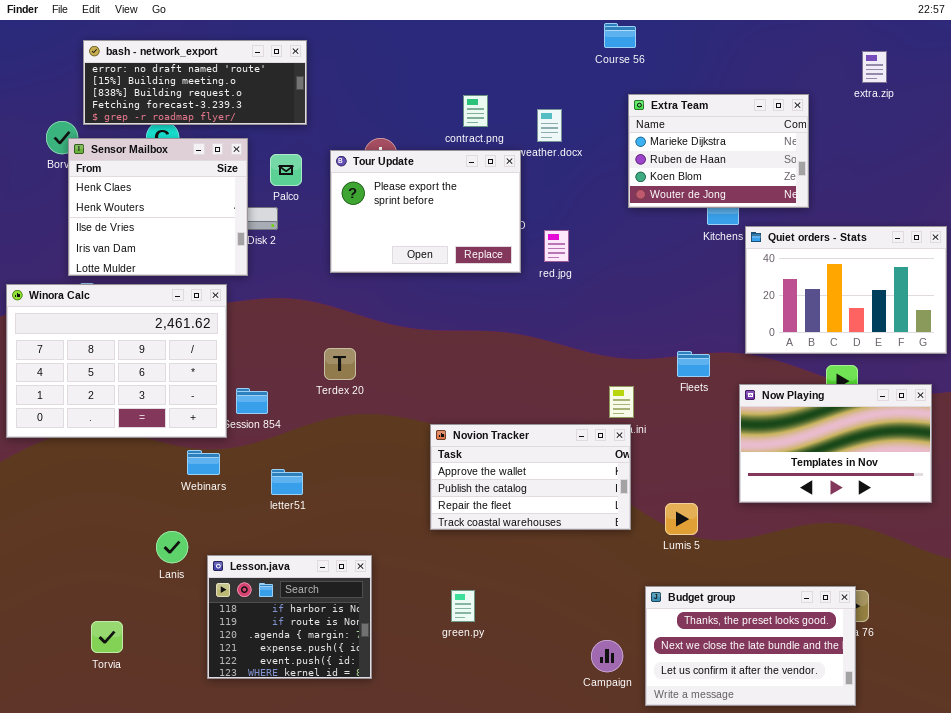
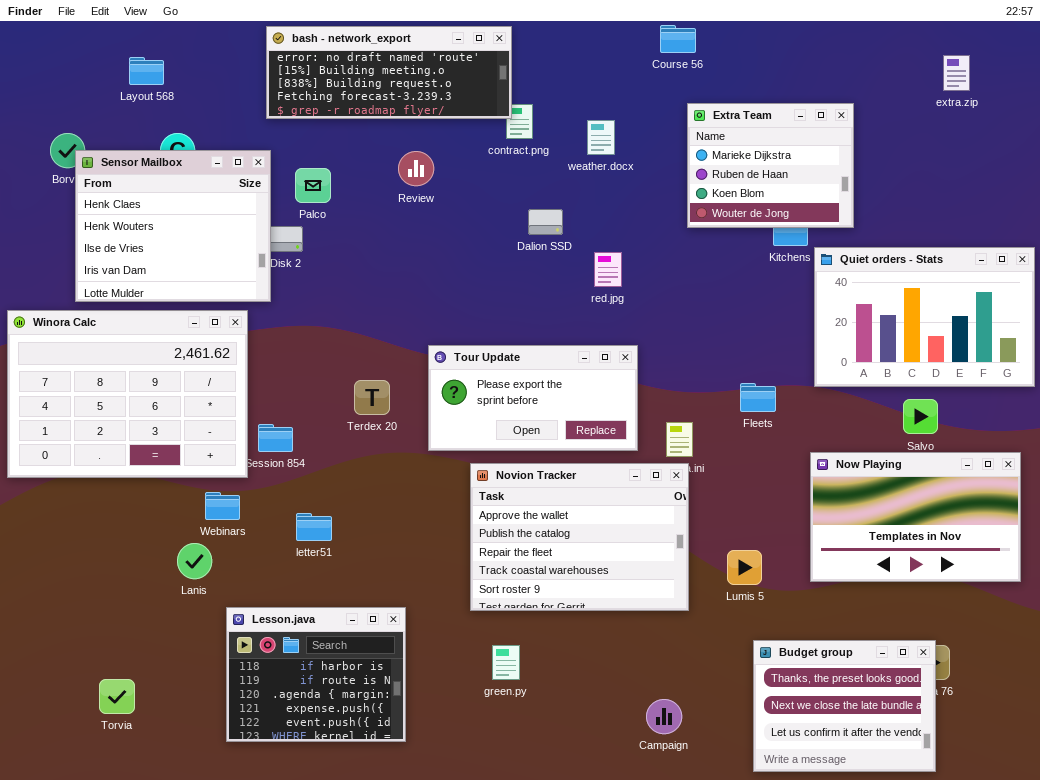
bash - network_export: [83,40,307,125] -> [266,26,512,119], moved
Extra Team: [628,94,809,208] -> [687,103,854,228], resized
Tour Update: [330,150,521,273] -> [428,345,638,451], moved, resized
Now Playing: [739,384,932,503] -> [810,452,1021,582], moved
Novion Tracker: [430,424,631,530] -> [470,463,689,611], resized
Lanis: [156,531,188,563] -> [177,543,212,579], moved
Budget group: [645,586,856,706] -> [753,640,936,772], resized

